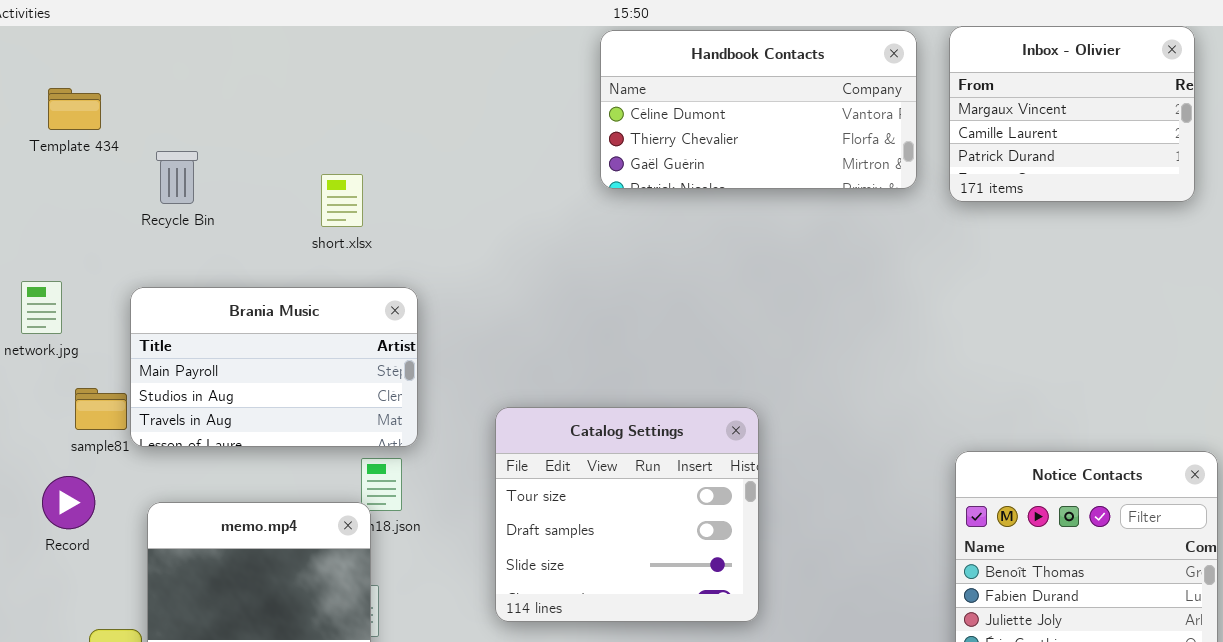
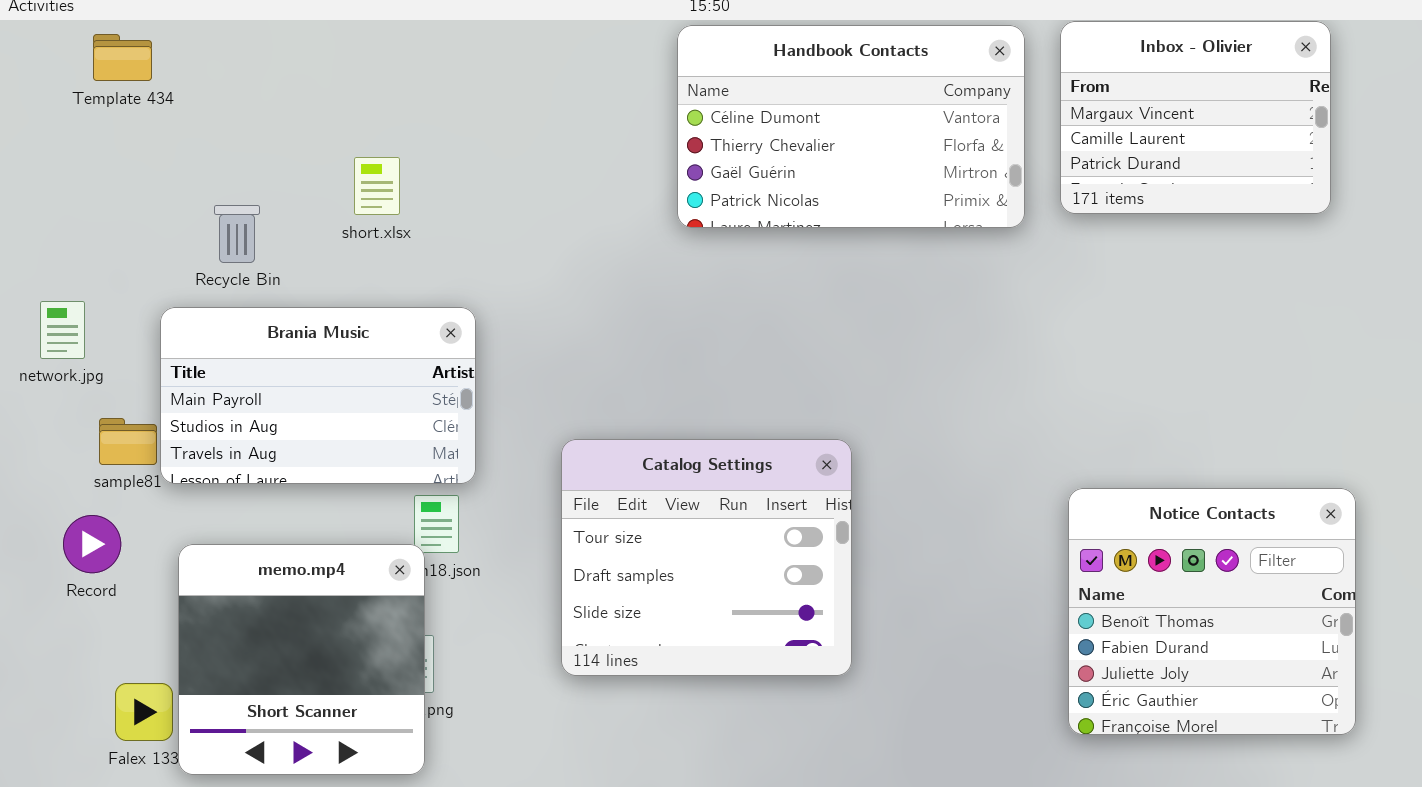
Handbook Contacts: [600,30,917,189] -> [677,25,1025,228], resized
Template 434: [48,88,101,130] -> [93,34,152,81], moved
Recycle Bin: [156,151,198,204] -> [214,205,260,263], moved
short.xlsx: [321,174,363,227] -> [354,157,400,215], moved

